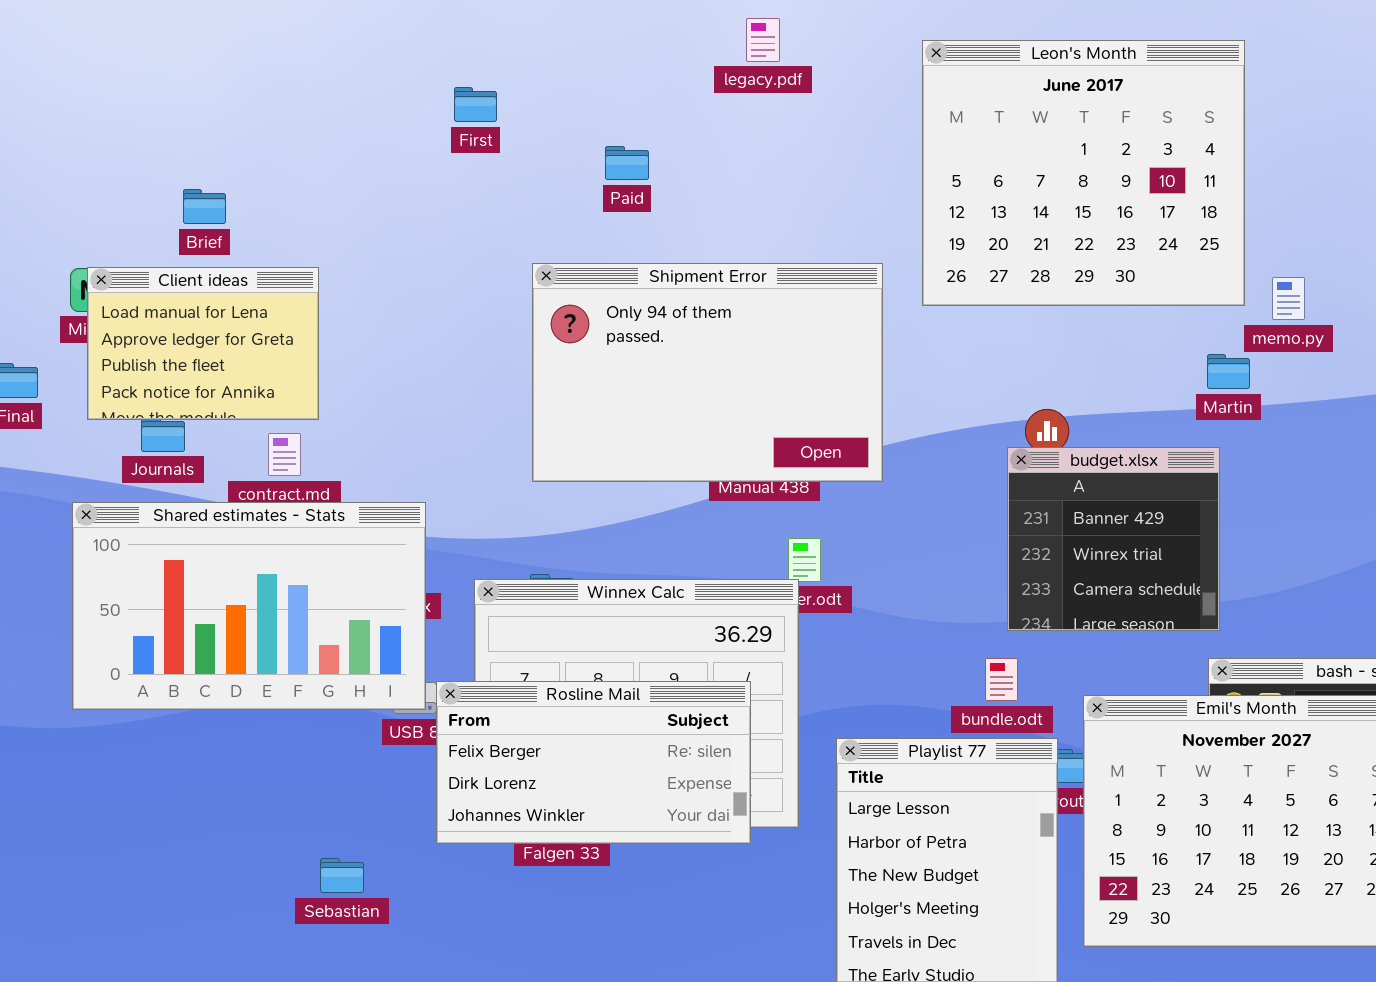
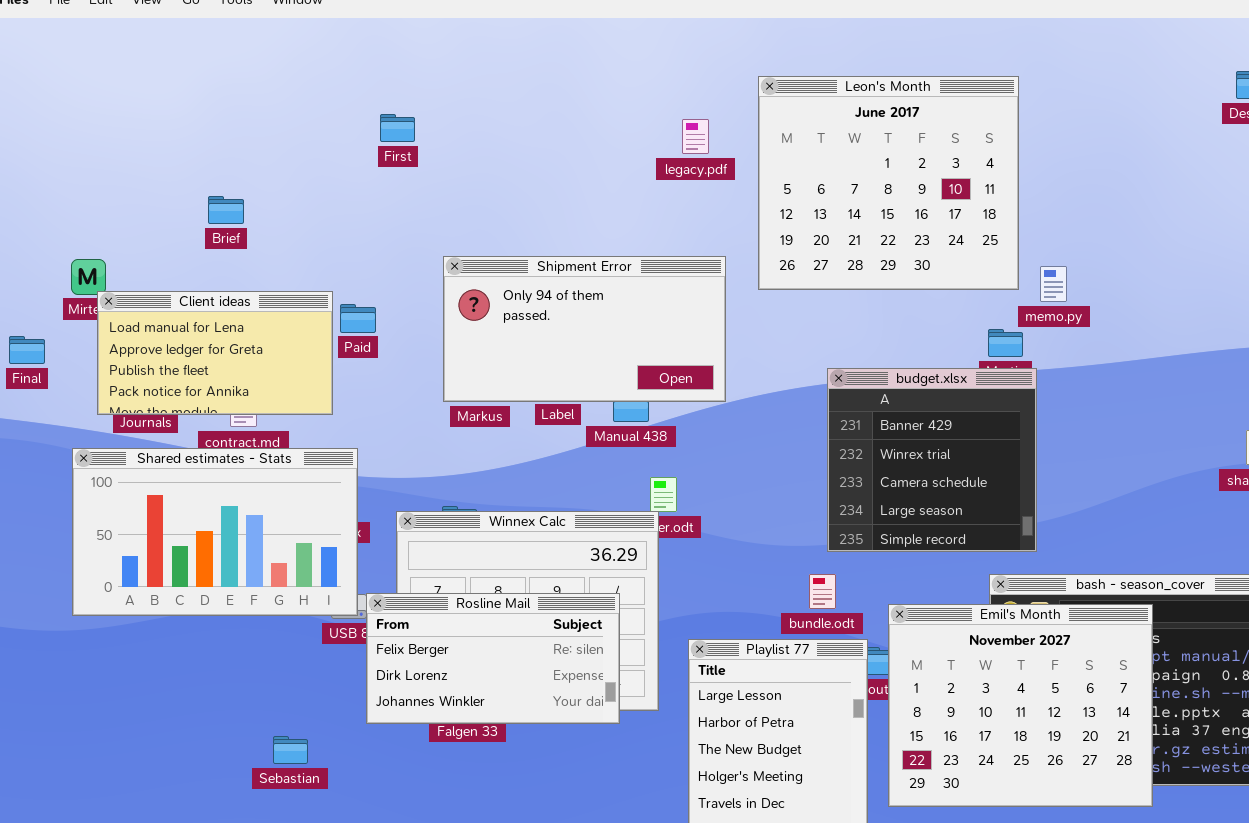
legacy.pdf: [746,18,780,62] -> [682,119,709,154], moved
Paid: [605,146,649,180] -> [340,304,376,333], moved
Brief: [183,189,226,224] -> [208,196,244,224], moved
Shipment Error: [532,263,883,482] -> [443,256,726,402], resized
Client ideas: [87,267,319,420] -> [97,291,333,415], moved, resized
budget.xlsx: [1007,447,1220,631] -> [827,368,1037,552], resized

